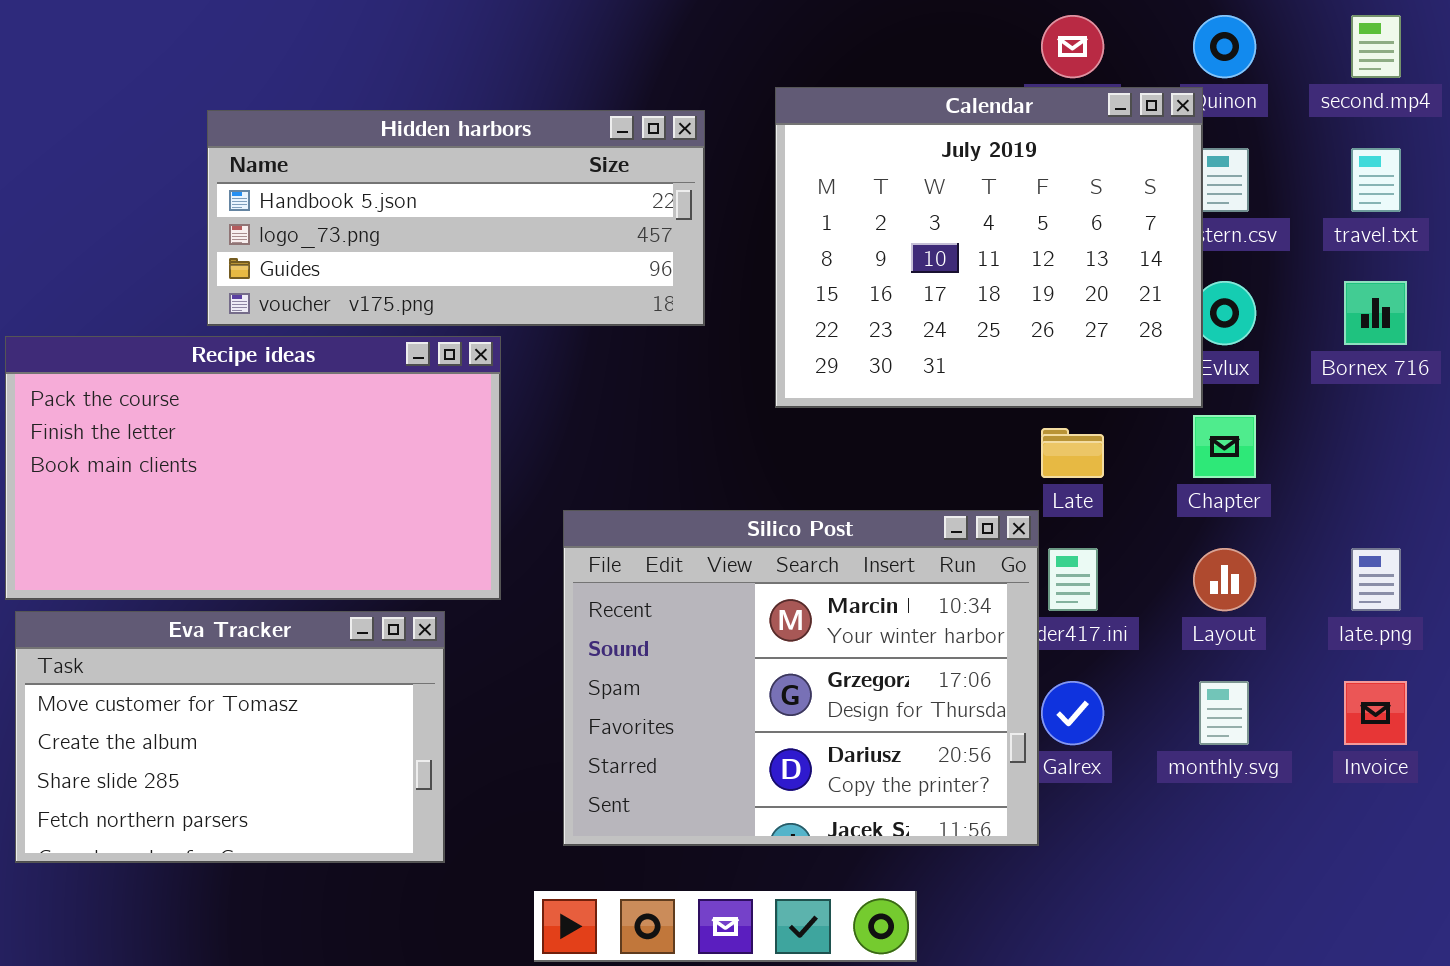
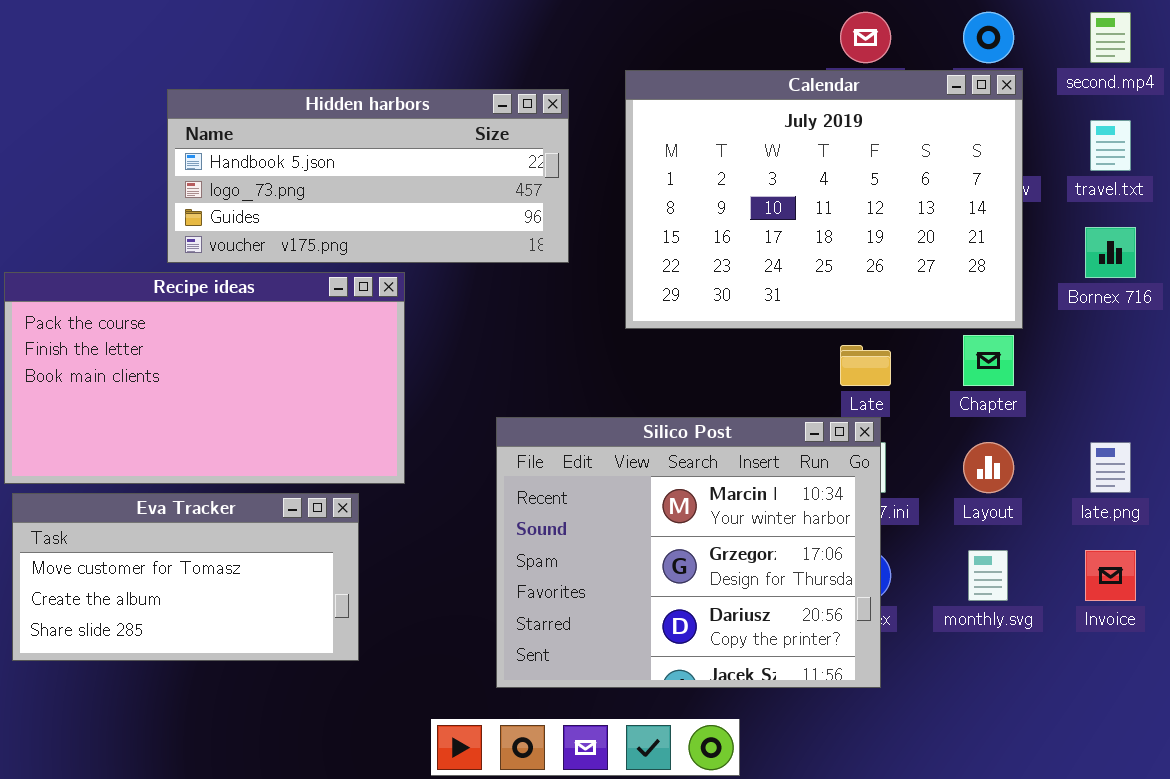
Calendar: [775,87,1203,408] -> [625,70,1023,329], resized
Silico Post: [563,510,1039,846] -> [496,417,881,688], moved
Eva Tracker: [15,611,445,863] -> [12,493,359,661], resized

